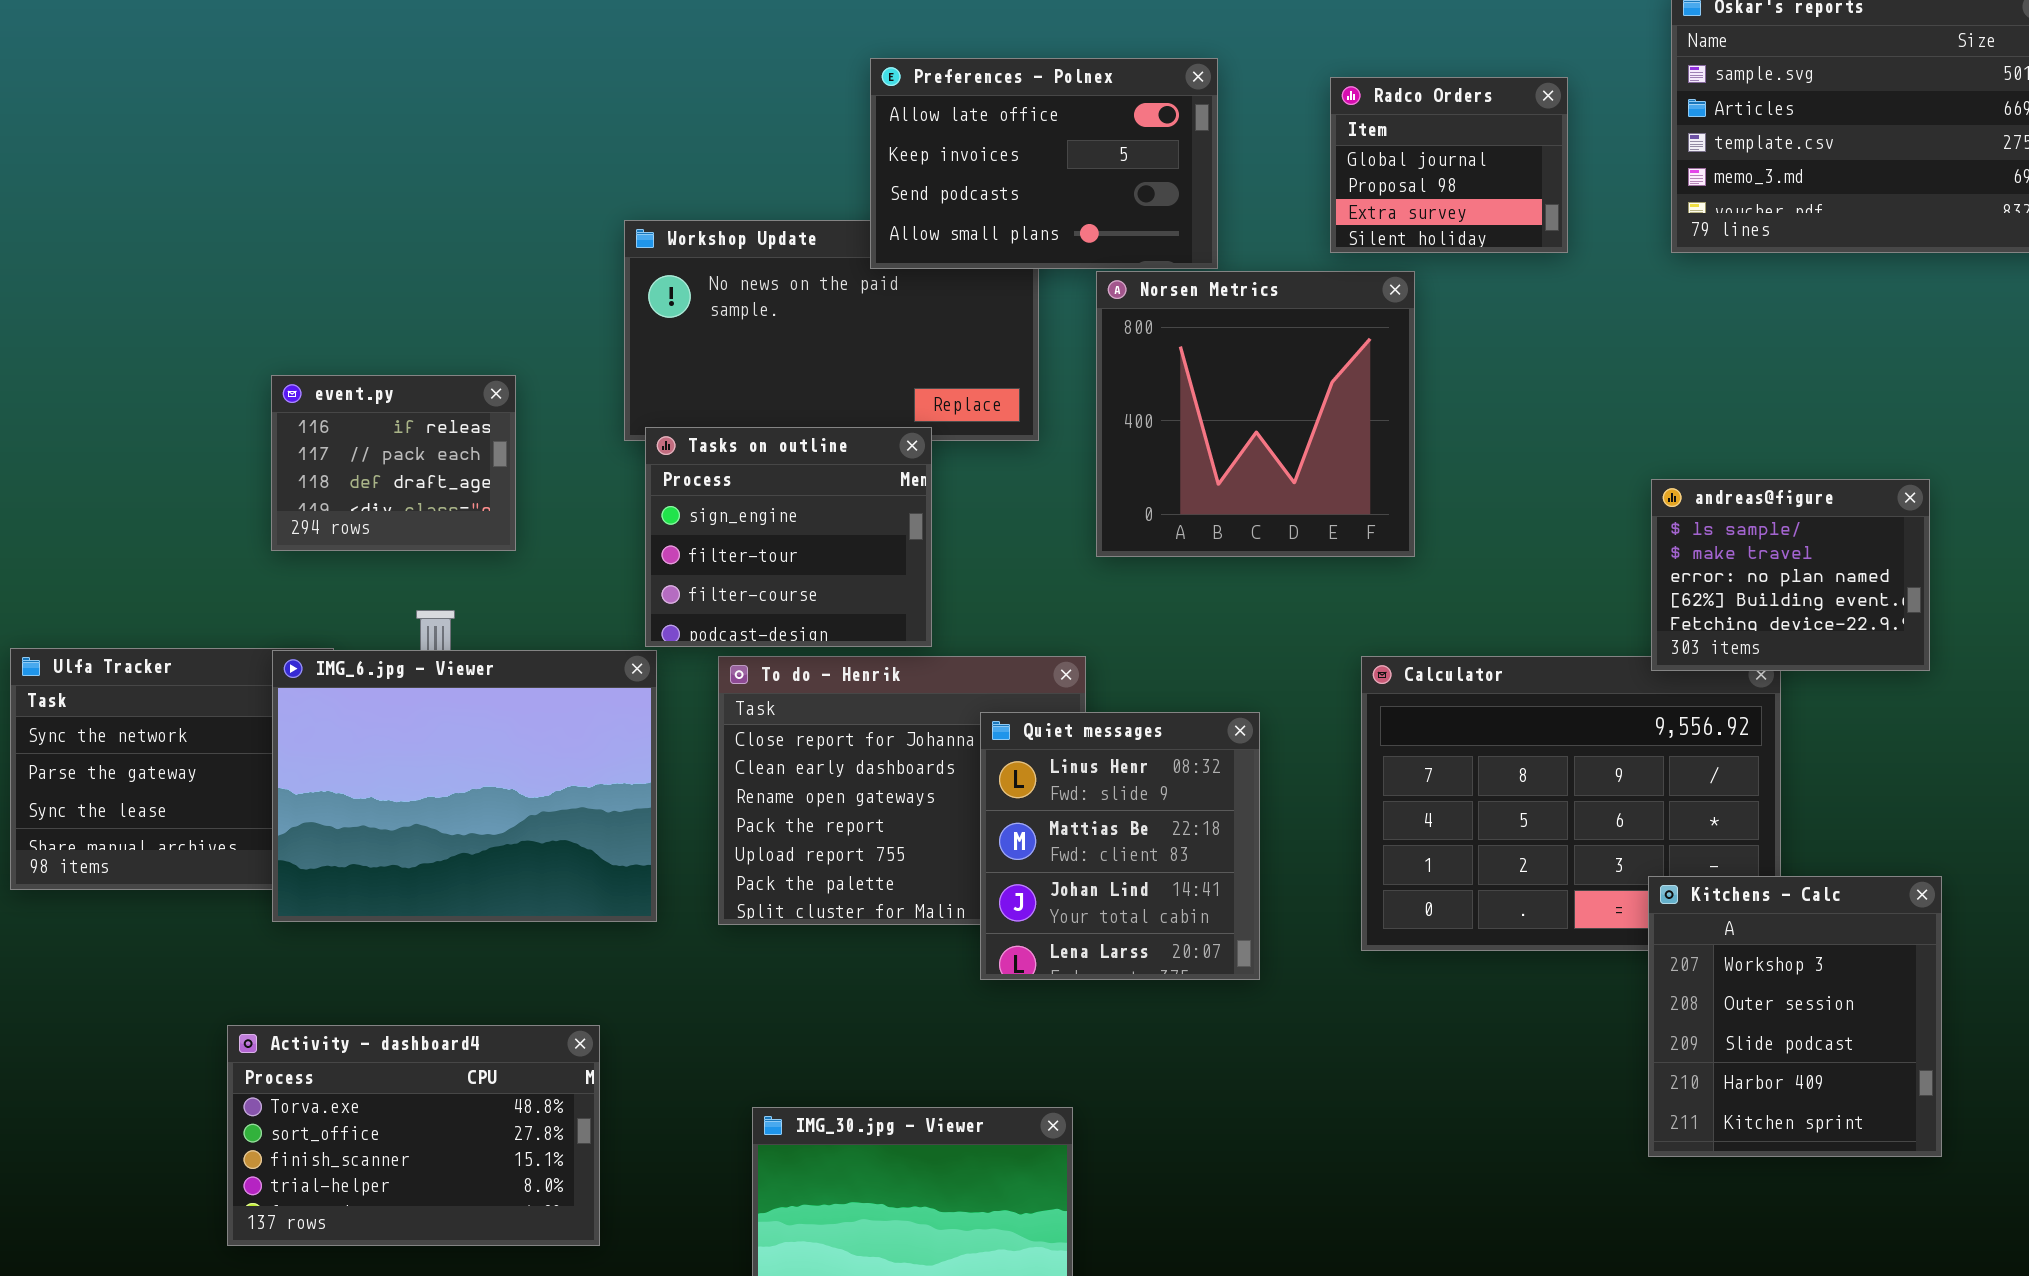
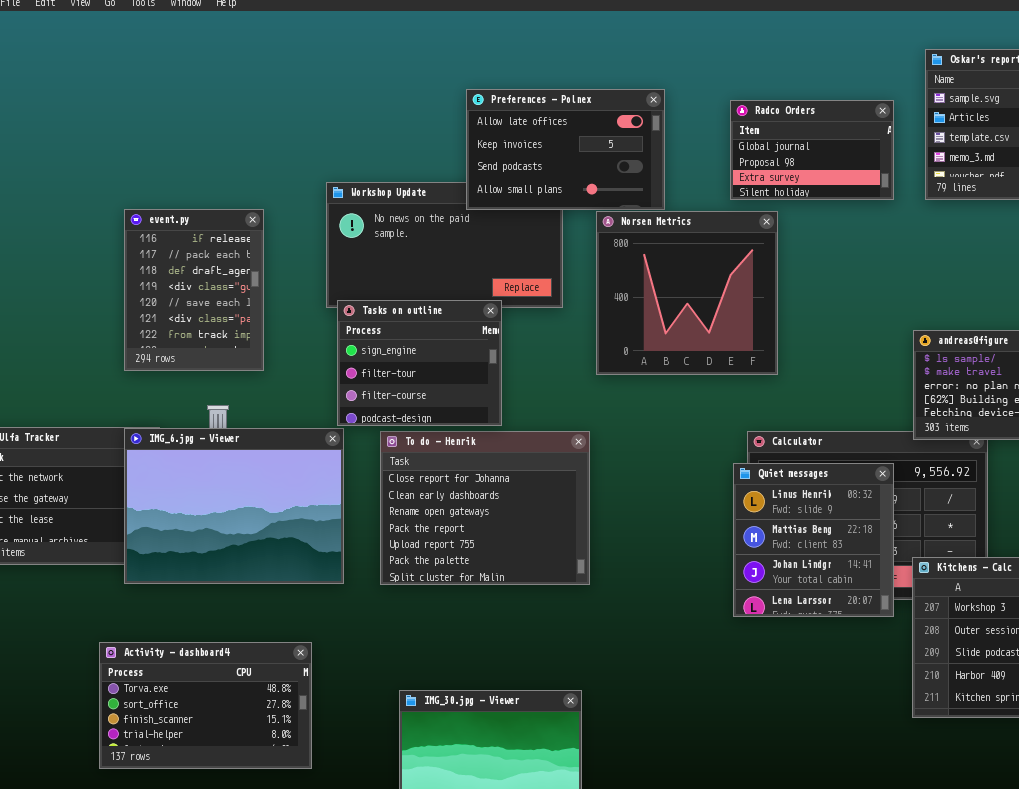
Radco Orders: [1330,77,1568,253] -> [730,100,894,200], resized
event.py: [271,375,516,551] -> [124,209,264,371], resized
Quiet messages: [980,712,1260,980] -> [733,463,894,617], moved

